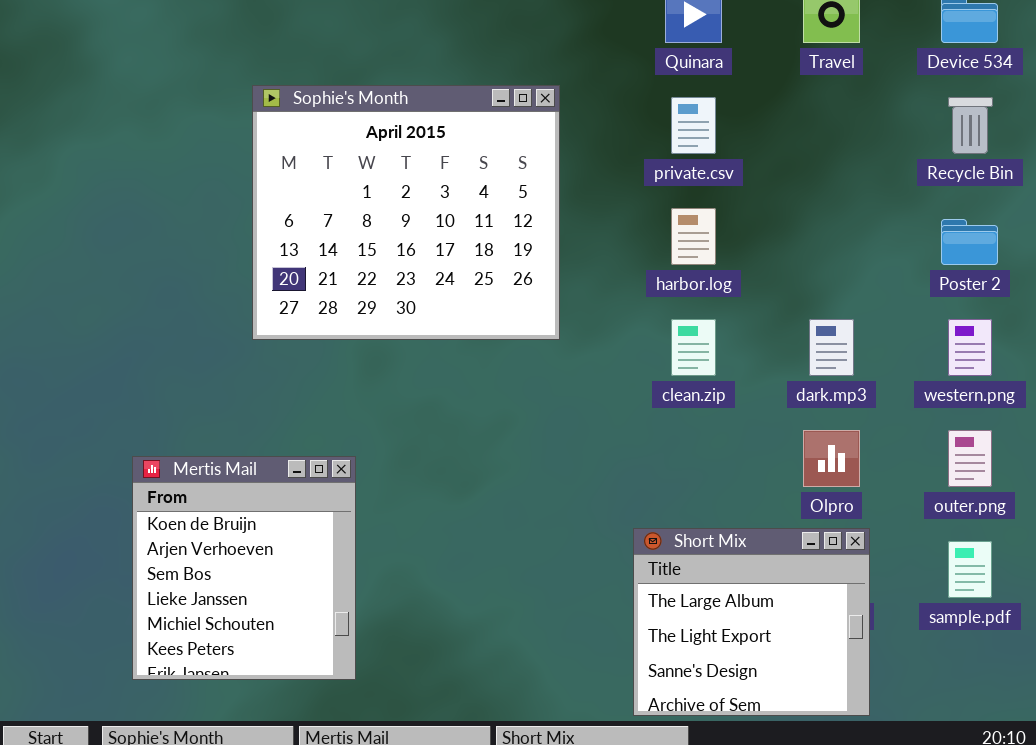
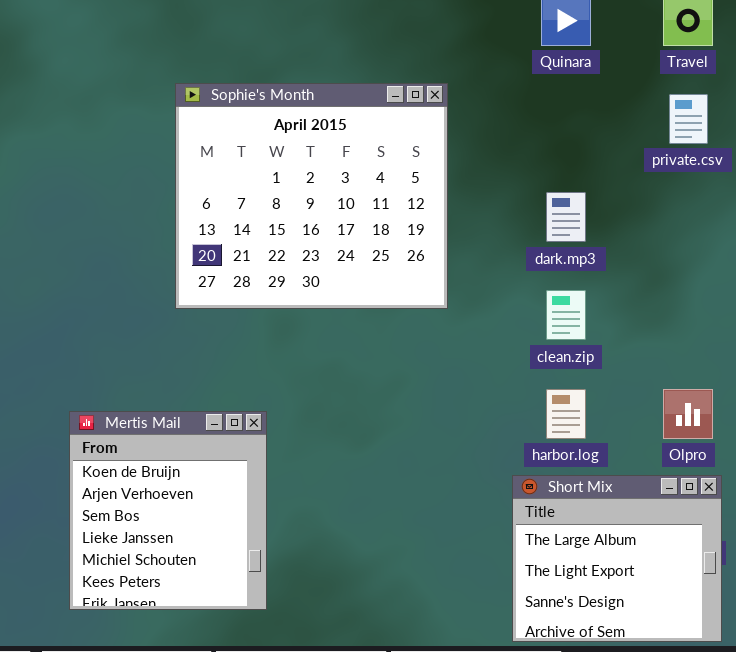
private.csv: [671,97,716,154] -> [669,94,708,144], moved
harbor.log: [671,208,716,265] -> [546,389,586,439], moved
dark.mp3: [809,319,854,376] -> [546,192,586,242], moved

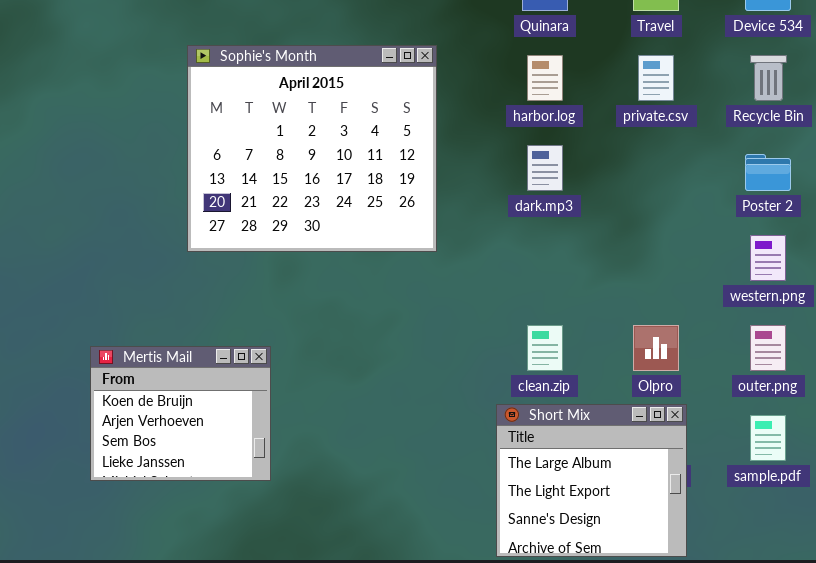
clean.zip: [546,290,586,340] -> [527,325,563,371], moved
harbor.log: [546,389,586,439] -> [527,55,563,101], moved
Mertis Mail: [69,411,267,610] -> [90,346,271,481], resized

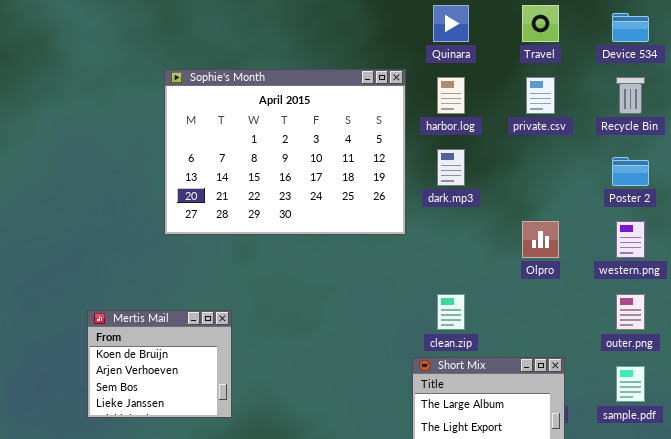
Sophie's Month: [187,45,437,252] -> [164,69,406,235], resized
Olpro: [633,325,679,371] -> [522,221,559,258], moved

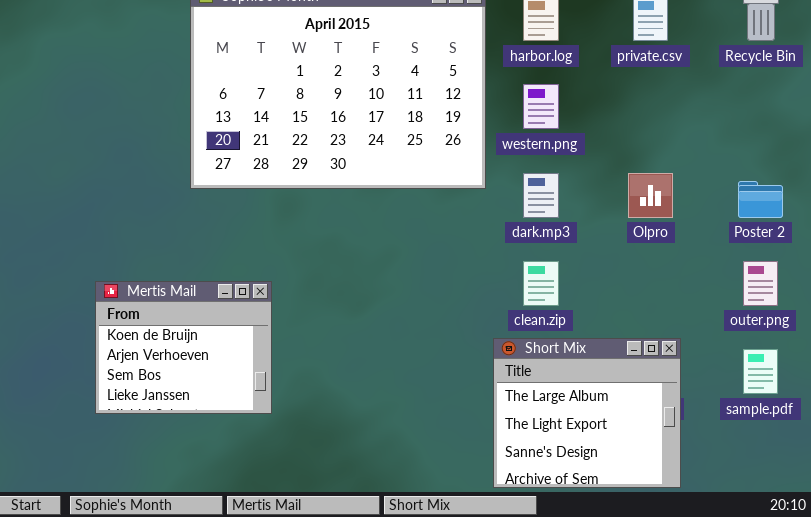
dark.mp3: [437,149,465,186] -> [523,173,559,218], moved
Poster 2: [612,157,649,186] -> [738,181,783,218], moved
western.png: [616,221,645,258] -> [523,84,559,129], moved

